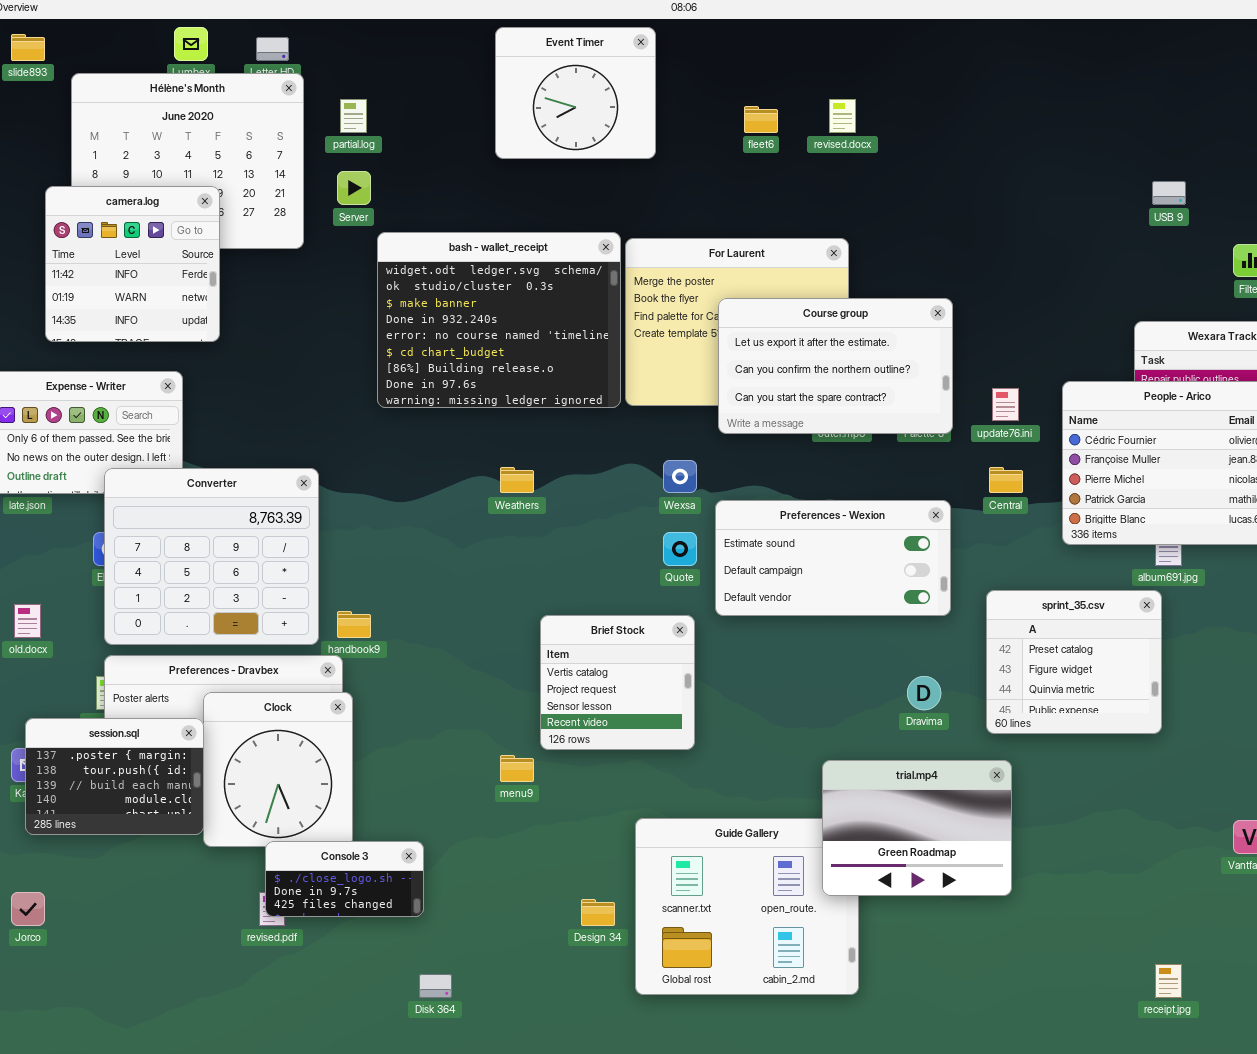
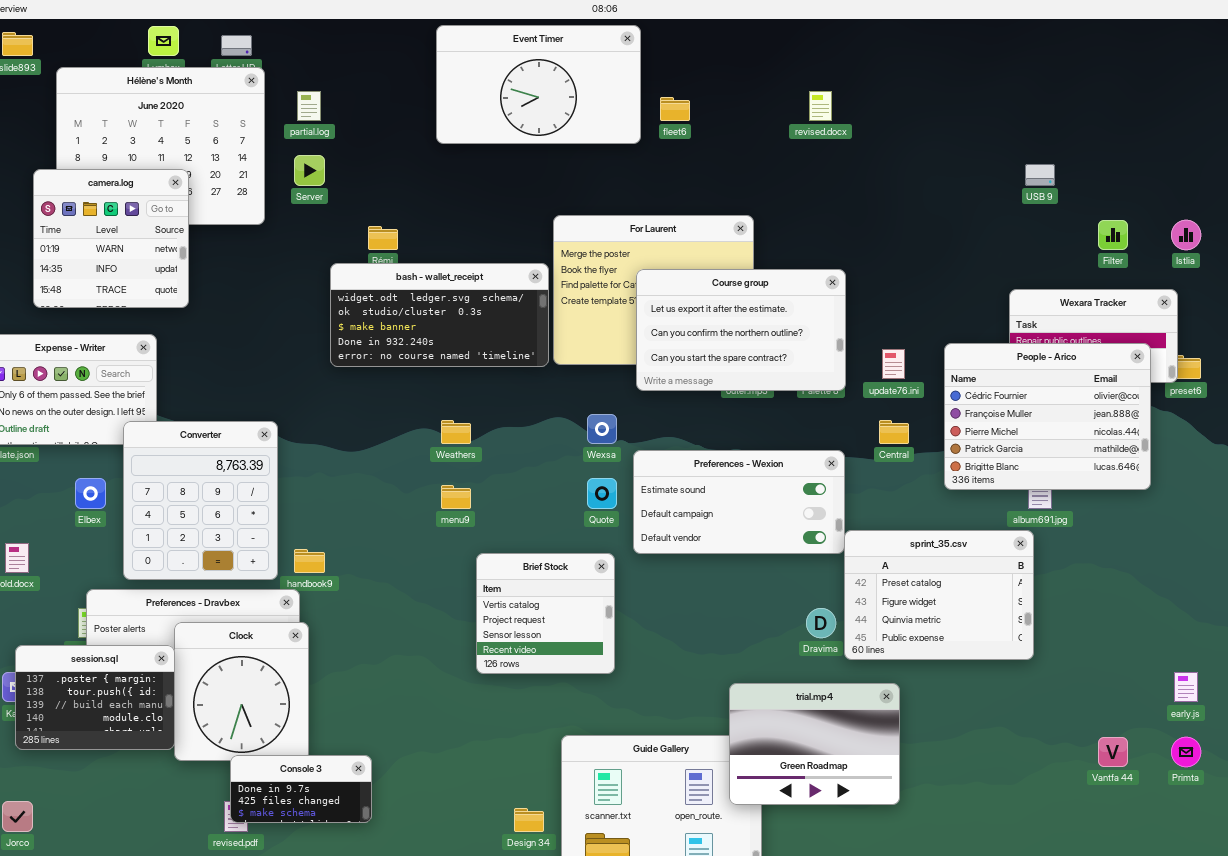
Event Timer: [495,27,656,159] -> [436,25,641,144], resized
revised.docx: [829,99,856,133] -> [809,91,832,121], moved
camera.log: [45,186,220,342] -> [33,169,189,308], scrolled down 1 row
bash - wallet_receipt: [377,232,621,408] -> [330,263,549,367], resized
Converter: [104,468,319,645] -> [123,421,278,580], resized
sprint_35.csv: [986,590,1162,734] -> [844,530,1034,660], resized
menu9: [500,755,534,782] -> [441,485,471,509], moved
Console 3: [265,841,424,917] -> [230,755,372,823], scrolled down 1 row

